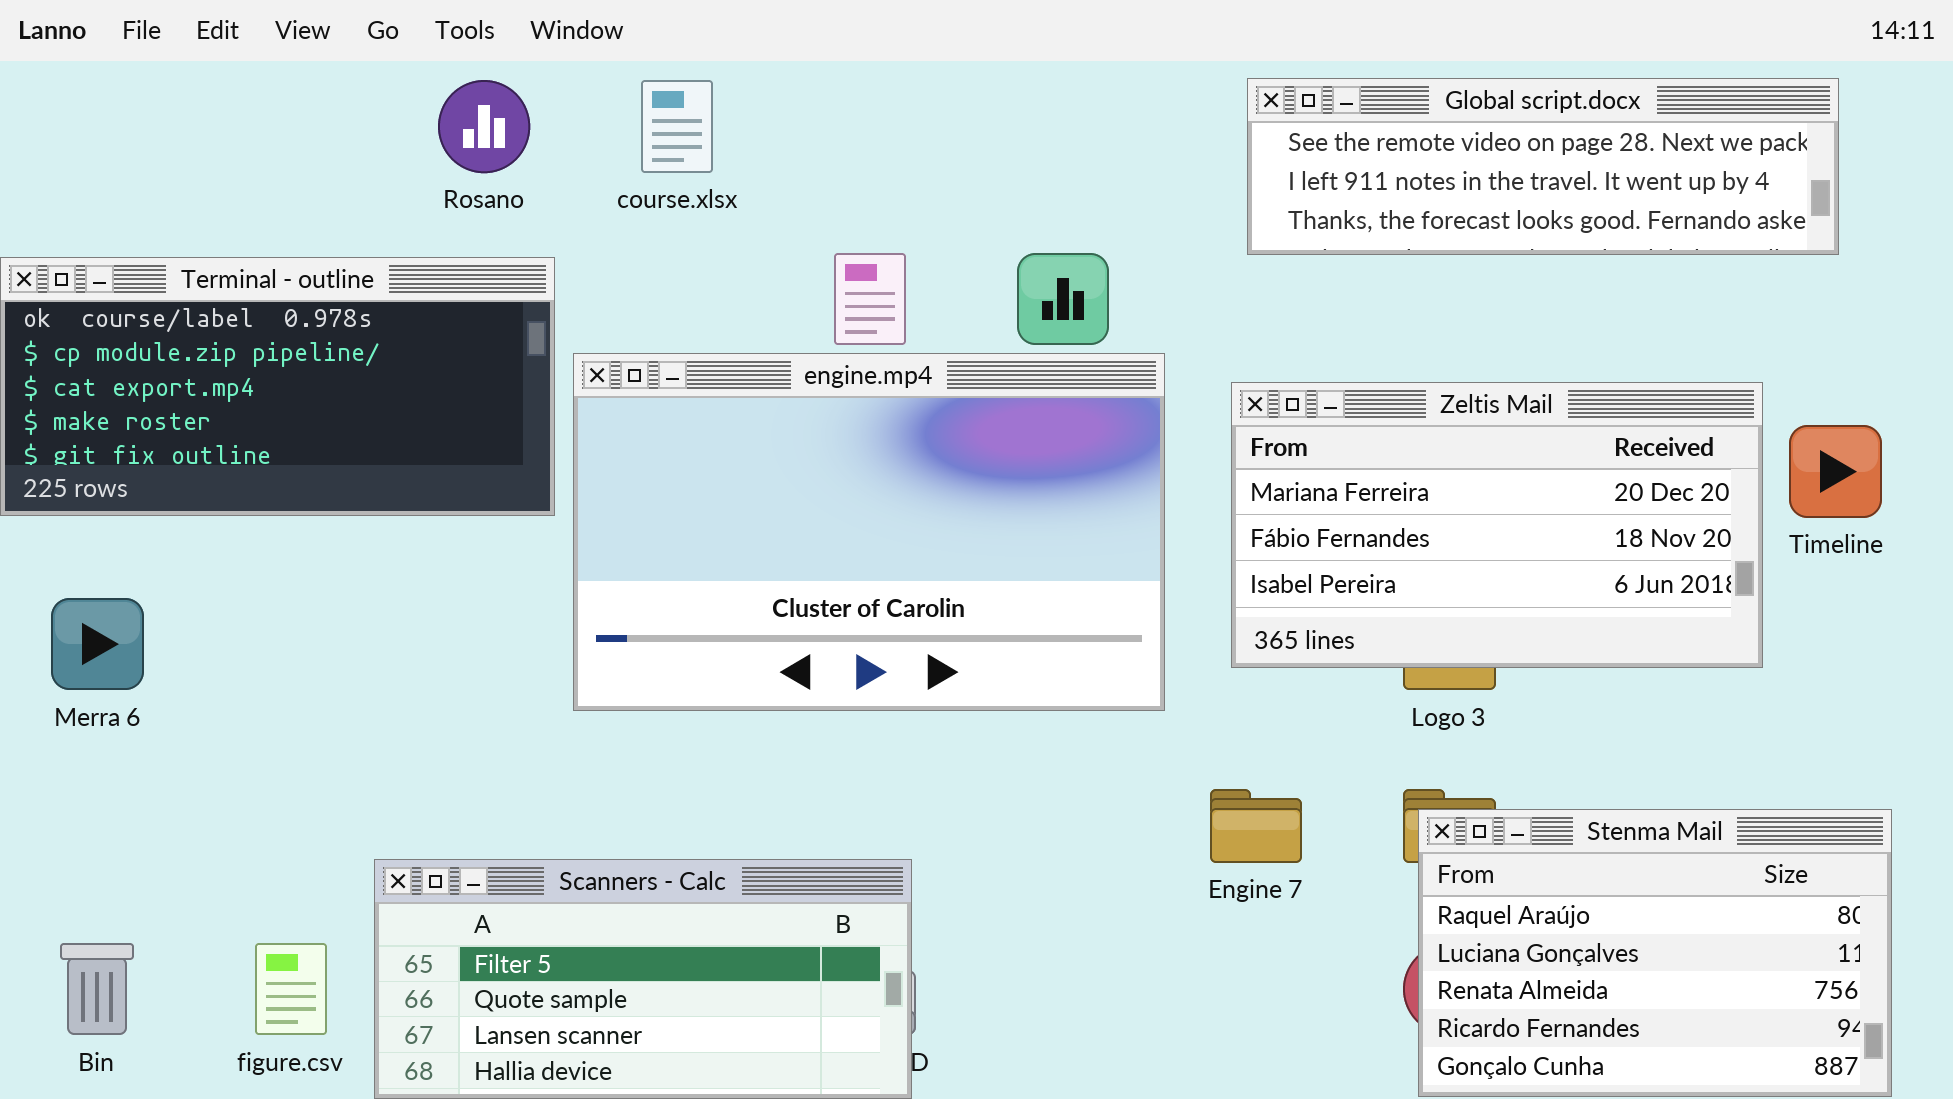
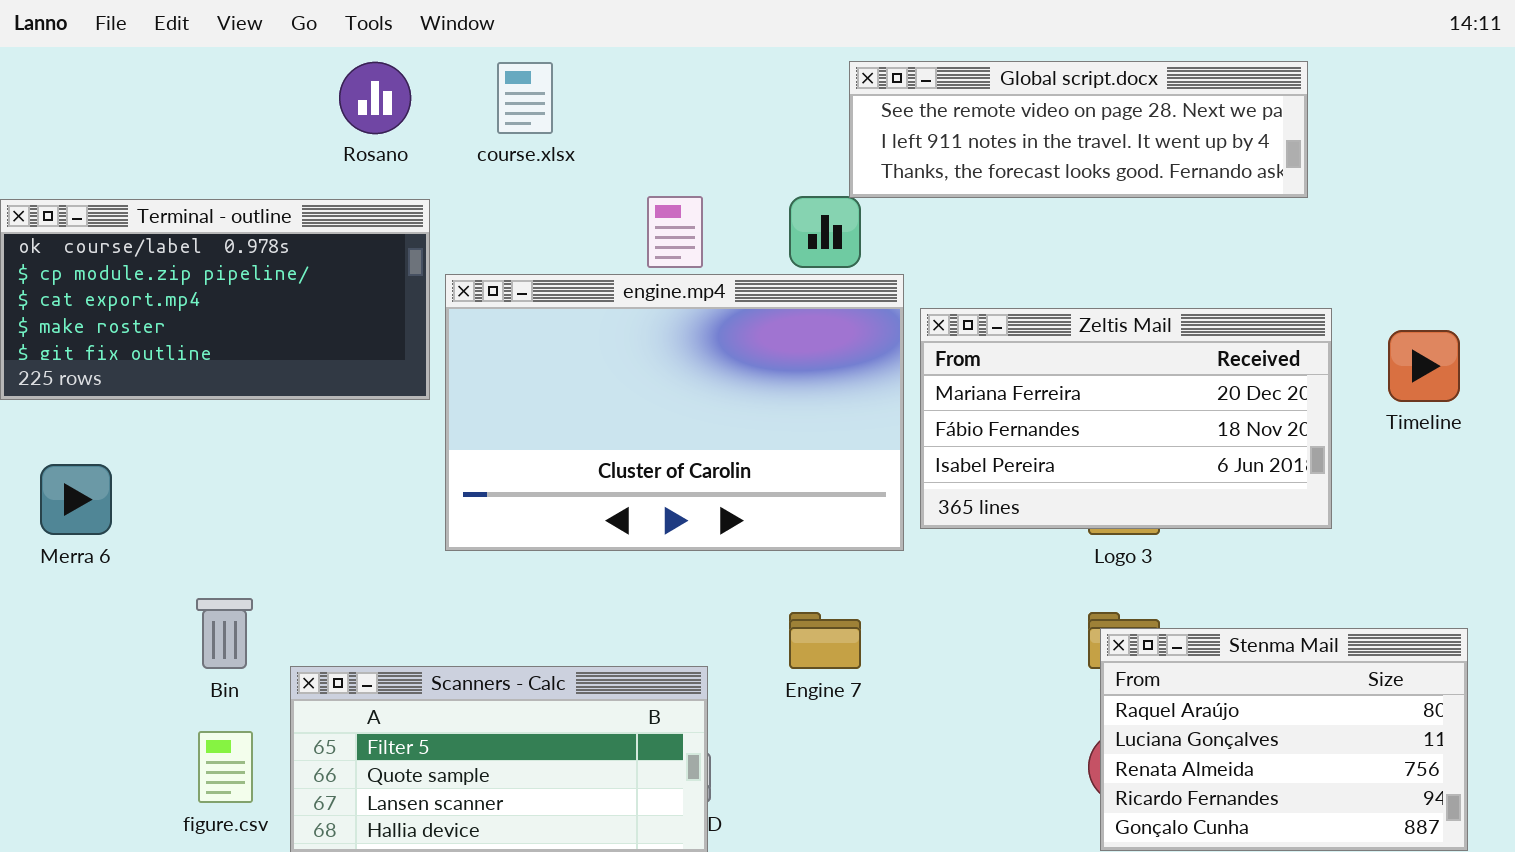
Global script.docx: [1247,78,1839,255] -> [849,61,1308,198], moved
Zeltis Mail: [1231,382,1763,668] -> [920,308,1332,529], moved
Engine 7: [1210,789,1302,863] -> [789,612,861,669], moved
Bin: [60,943,134,1035] -> [196,598,253,669], moved

